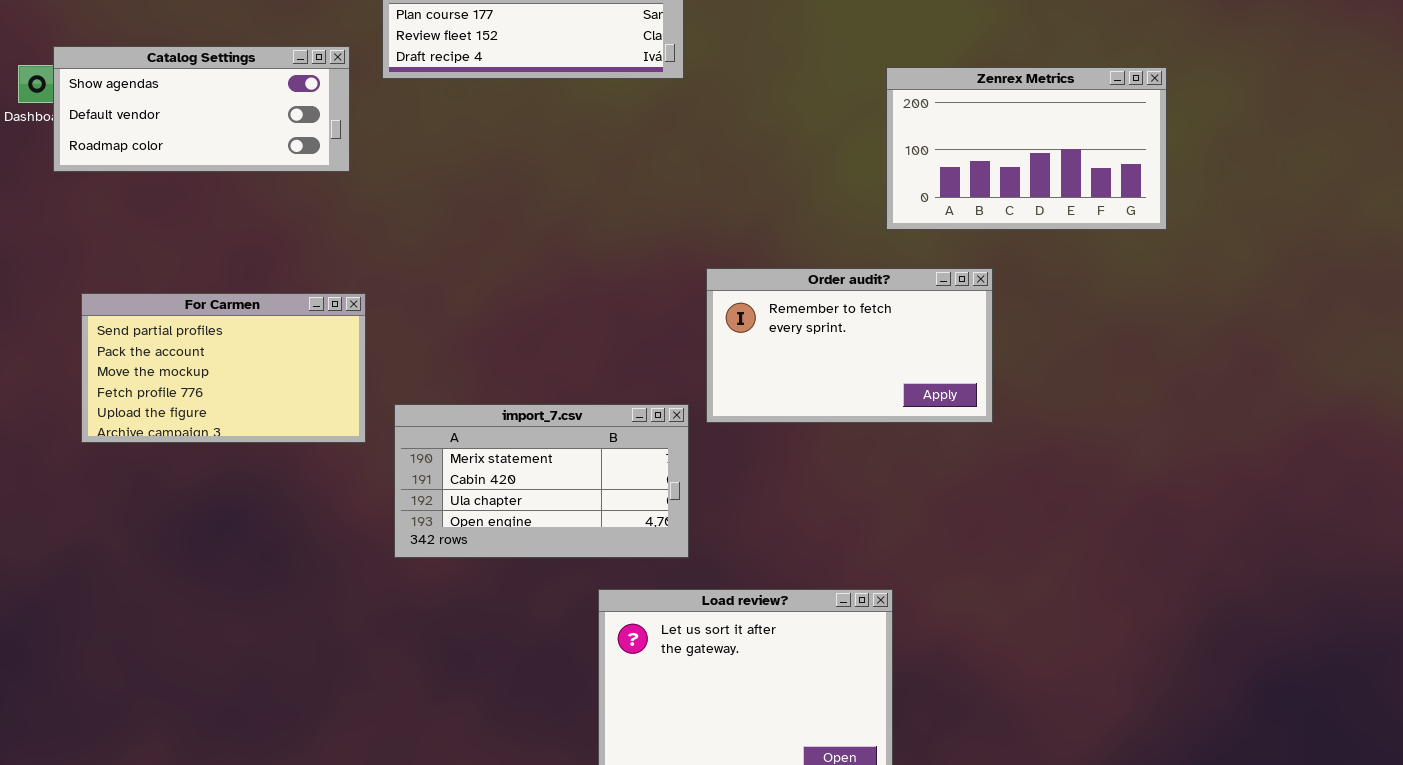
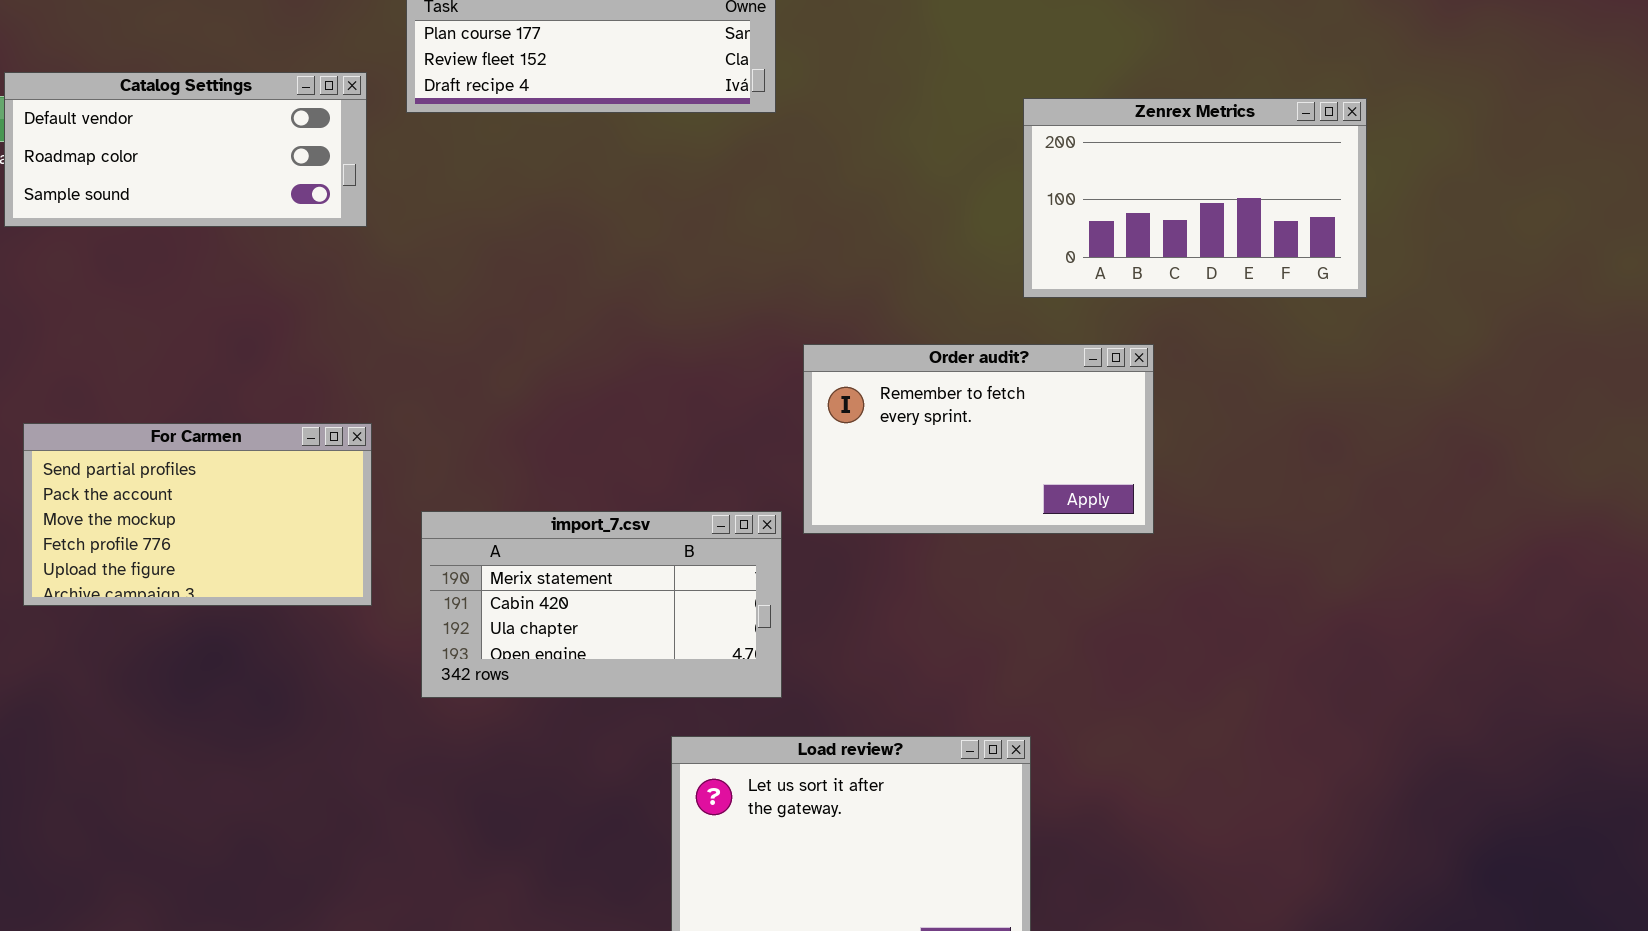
Catalog Settings: [53,46,350,172] -> [4,72,367,227], scrolled down 1 row
For Carmen: [81,293,366,443] -> [23,423,372,606], moved

